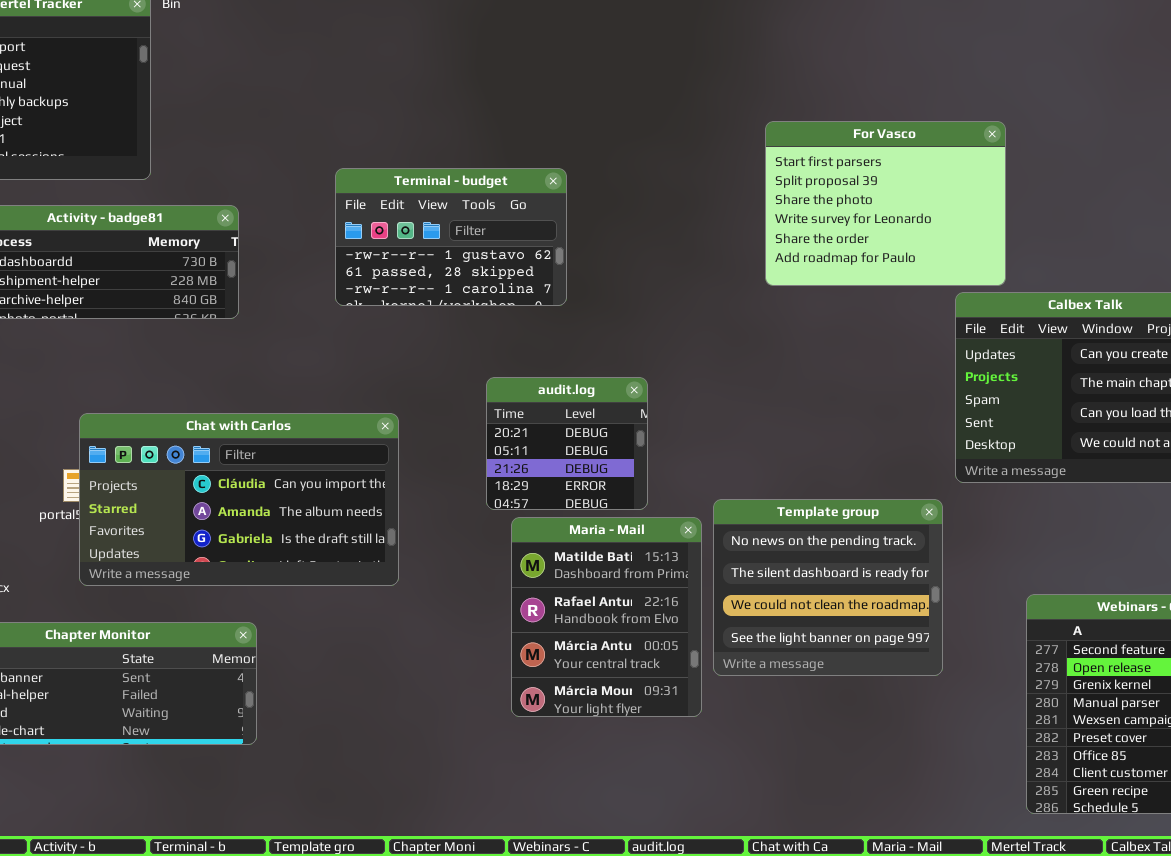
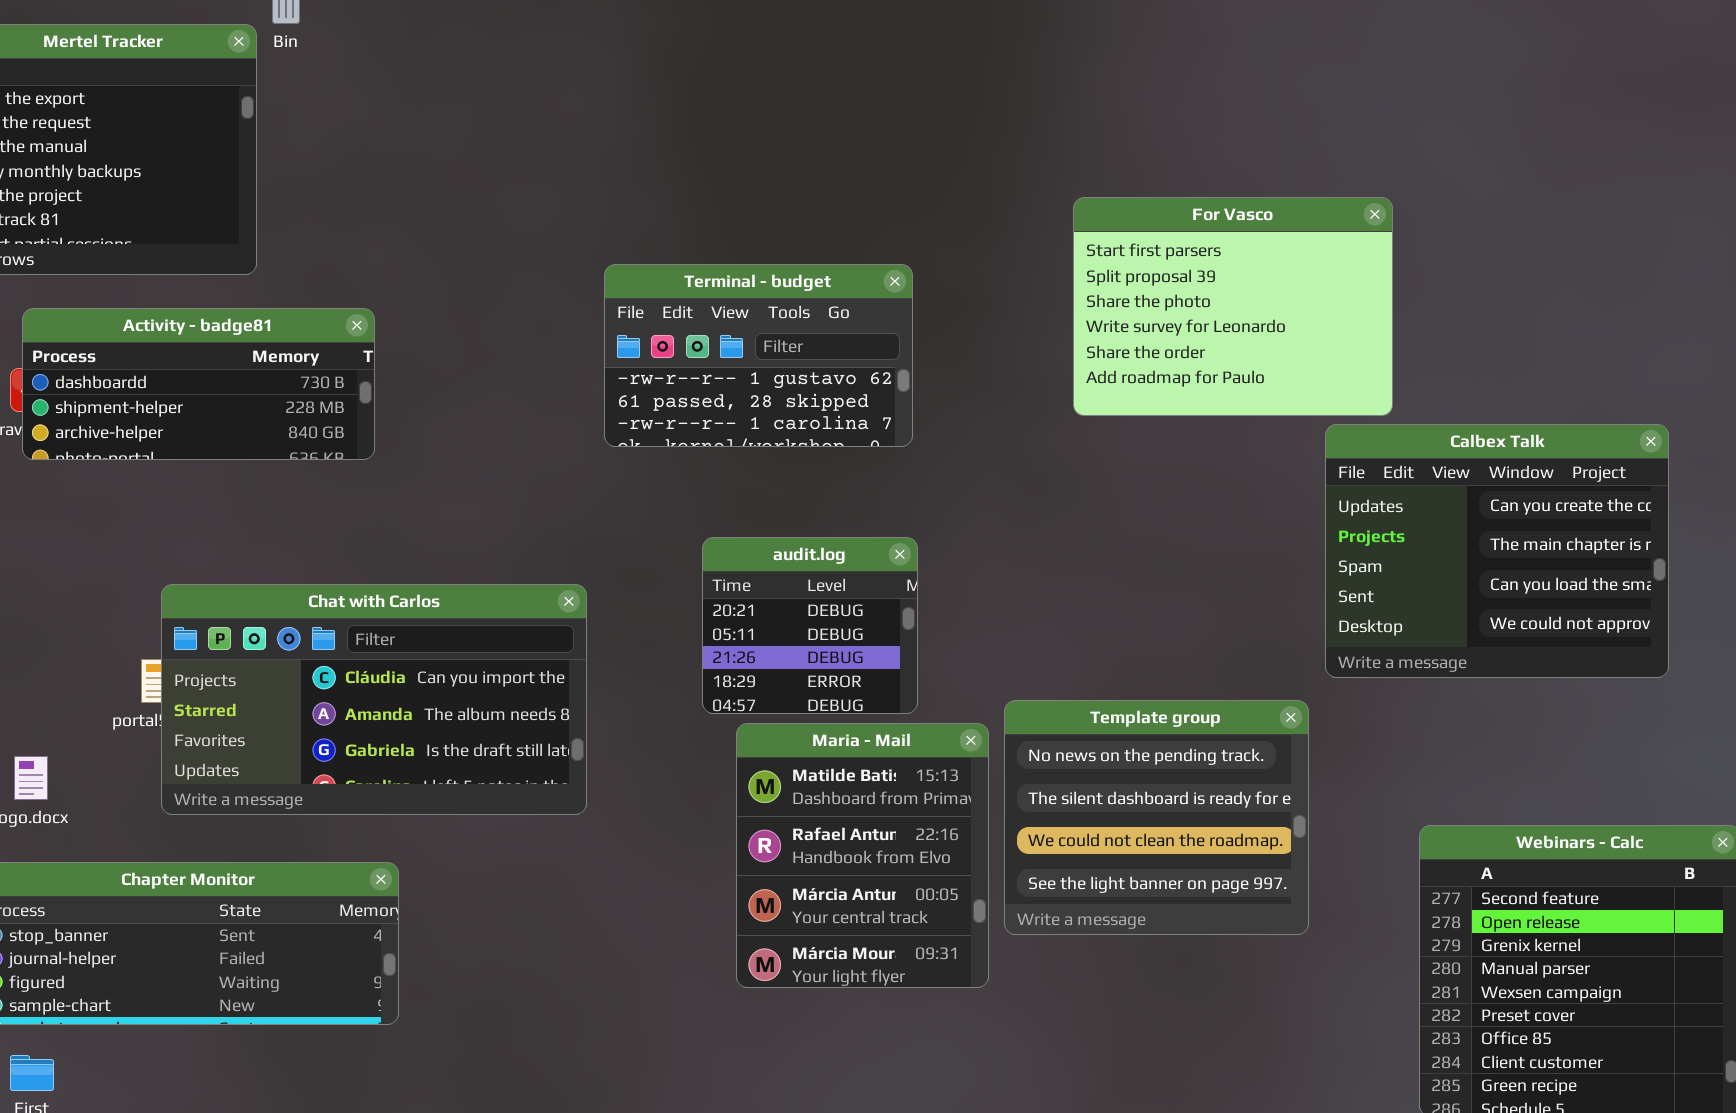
Terminal - budget: [335,168,567,306] -> [604,264,913,447], moved

